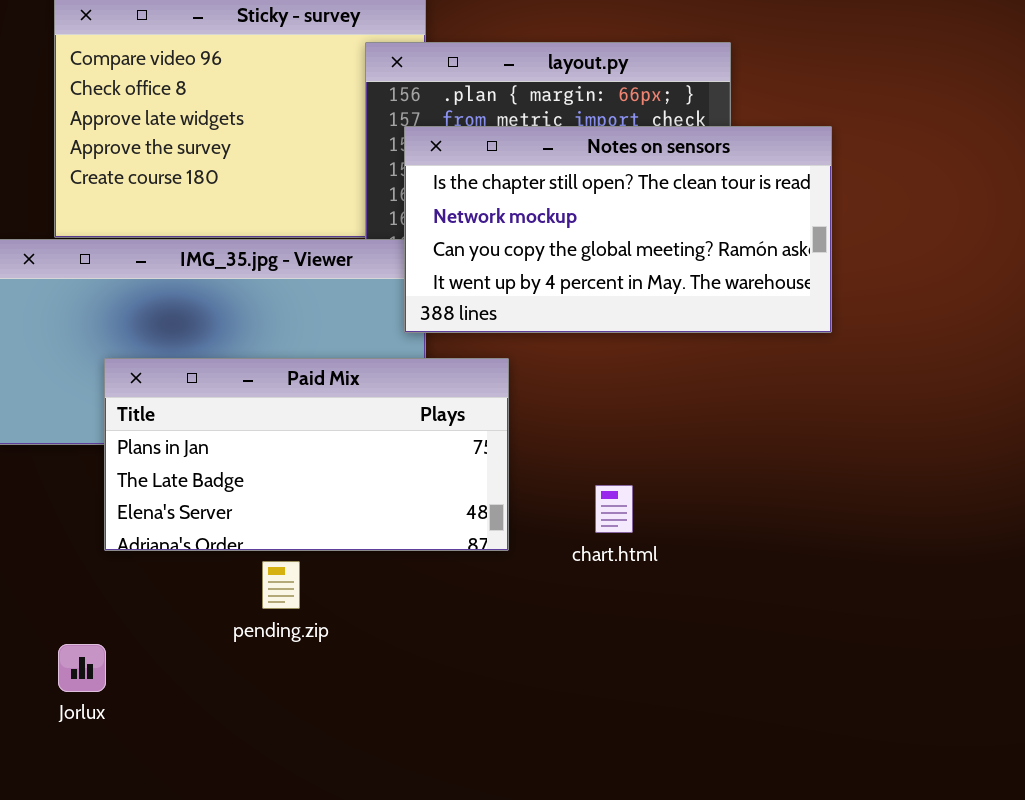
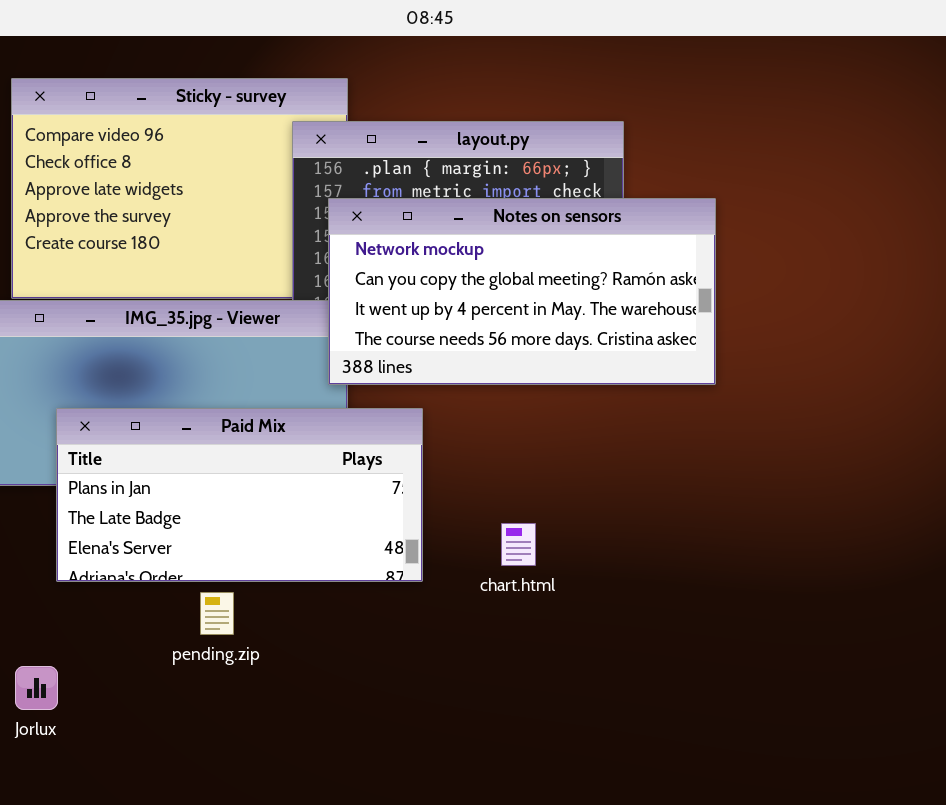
Notes on sensors: [404,126,832,333] -> [328,198,716,385], scrolled down 1 row

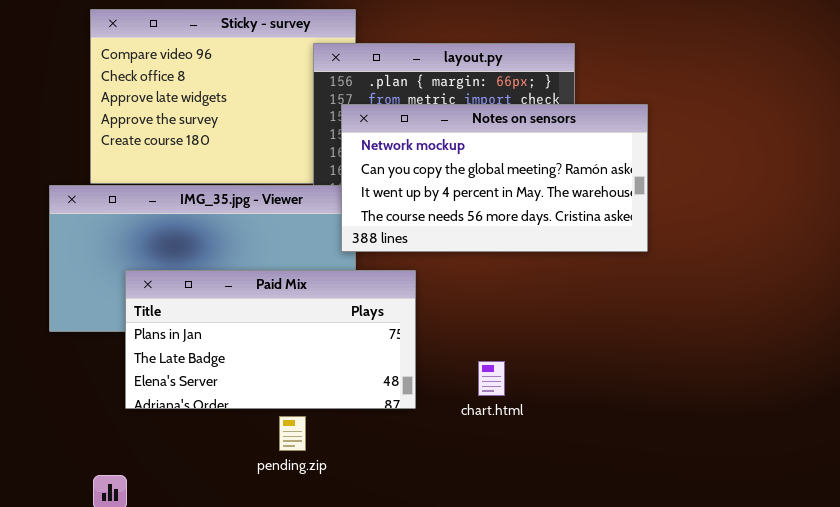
pending.zip: [200,592,234,635] -> [279,416,306,451], moved

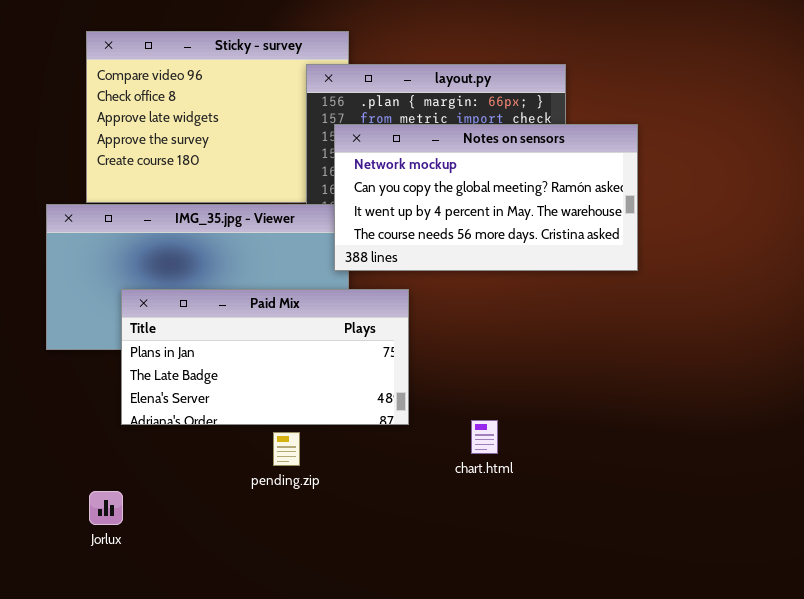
chart.html: [478,361,505,396] -> [471,420,498,454], moved

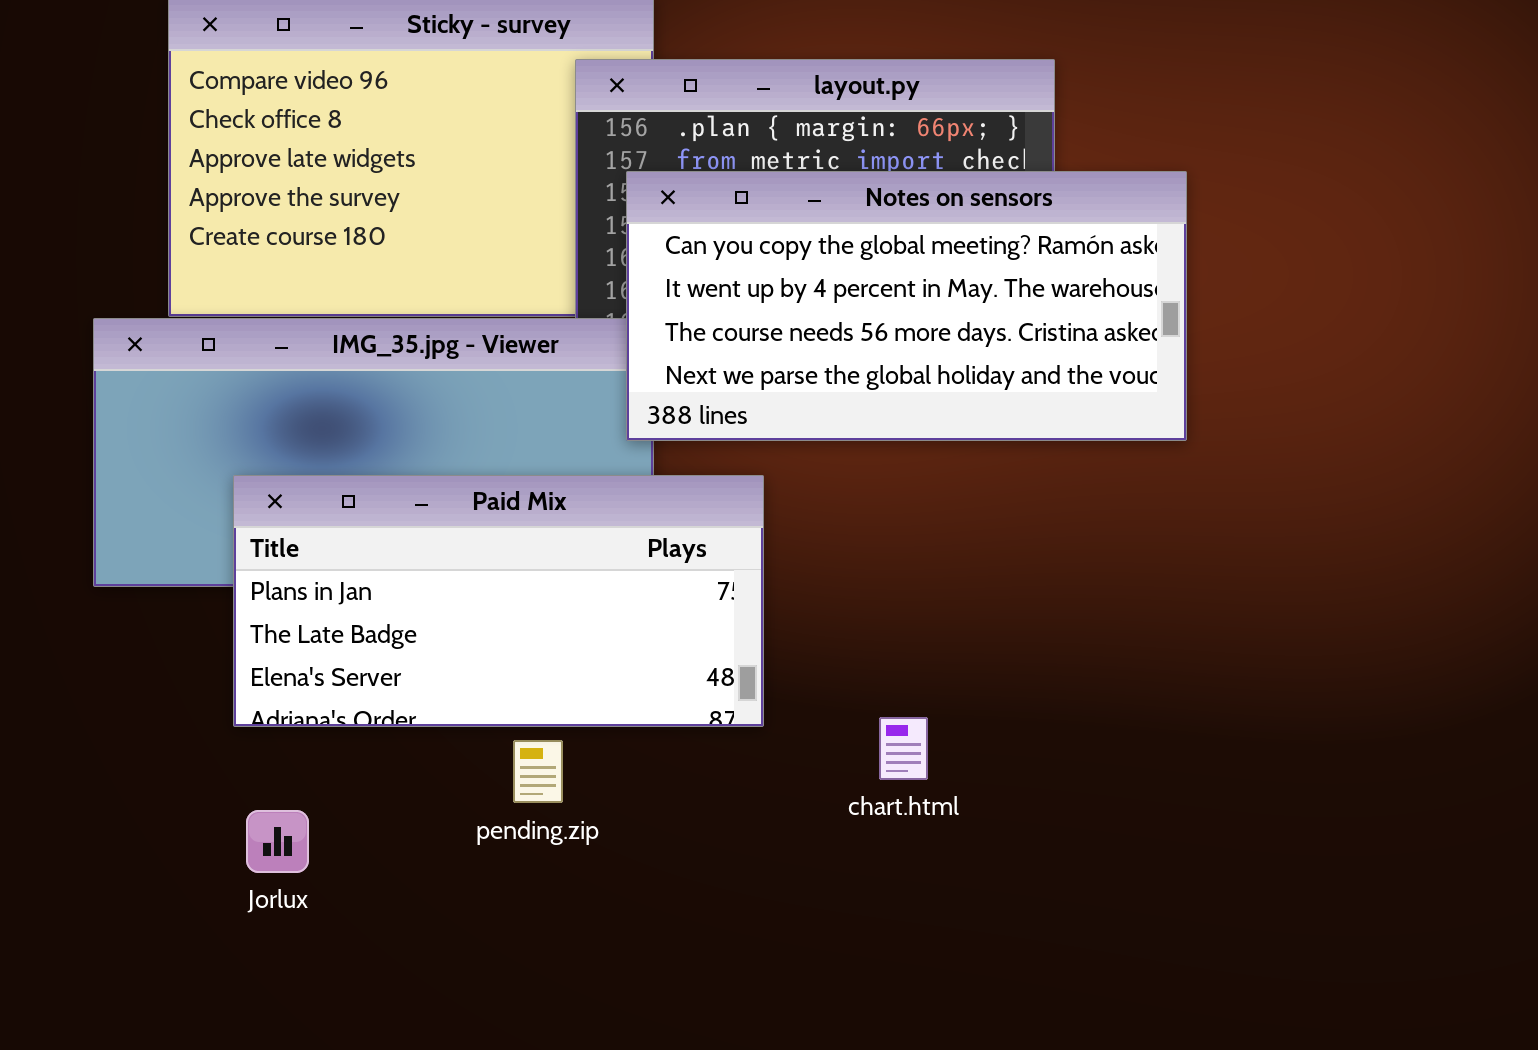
Notes on sensors: [334,124,638,271] -> [626,171,1187,441], scrolled down 1 row
Jorlux: [89,491,123,525] -> [246,810,309,873], moved

